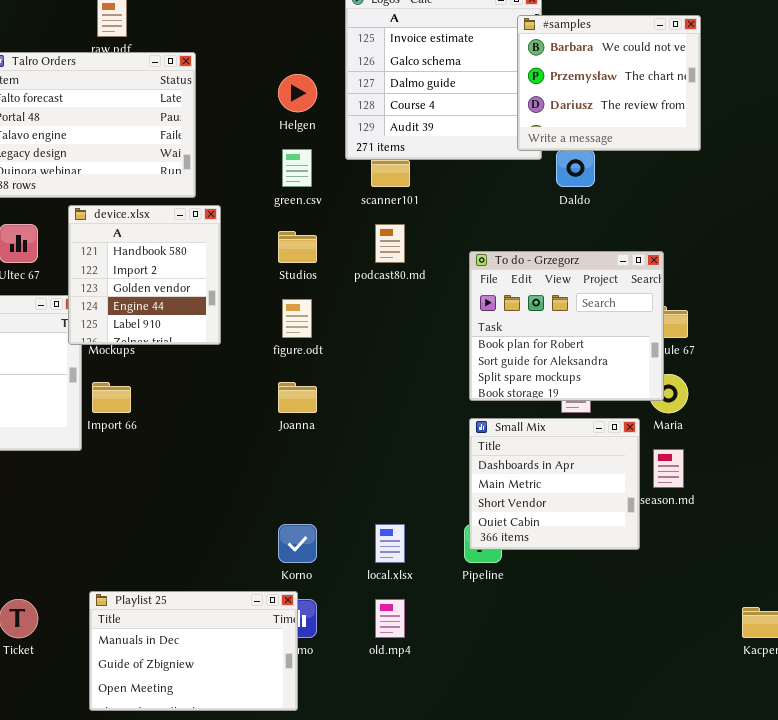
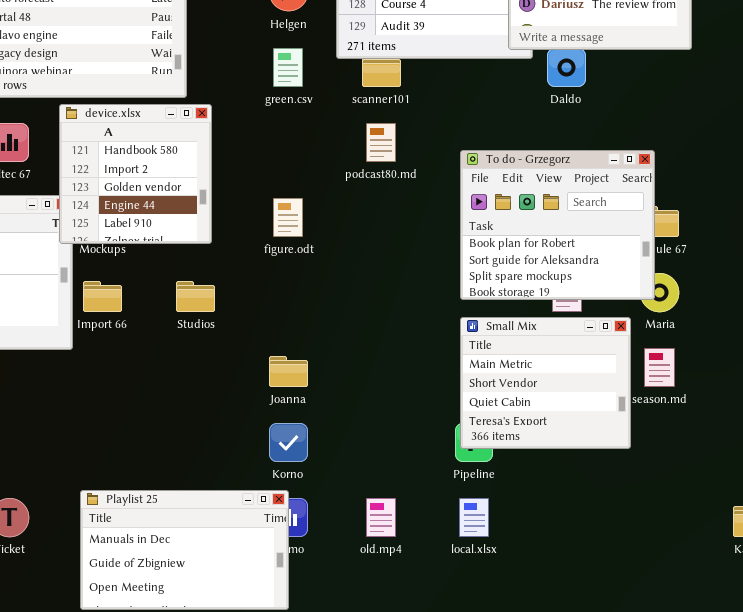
Studios: [278,231,317,263] -> [176,281,215,312], moved
Joanna: [278,382,317,413] -> [269,356,308,387], moved
Small Mix: [469,418,640,550] -> [460,317,631,449], scrolled down 1 row
local.xlsx: [375,524,405,563] -> [459,498,489,537], moved

